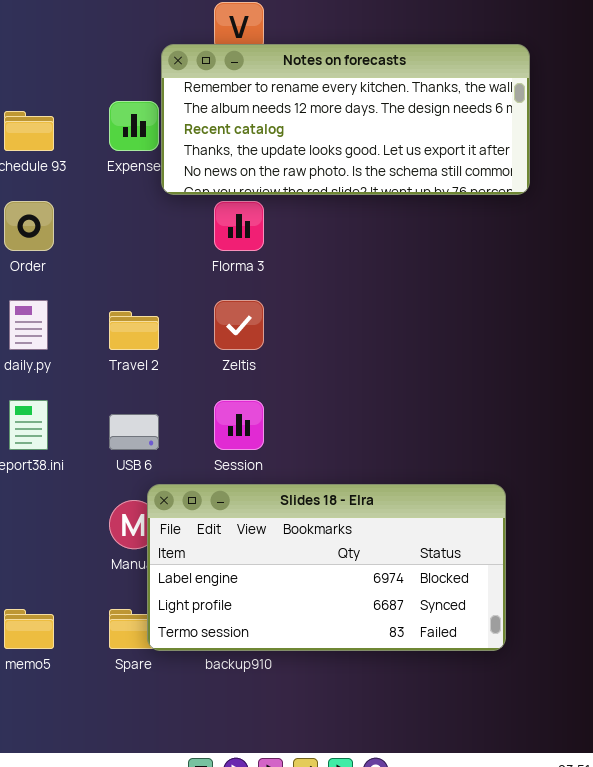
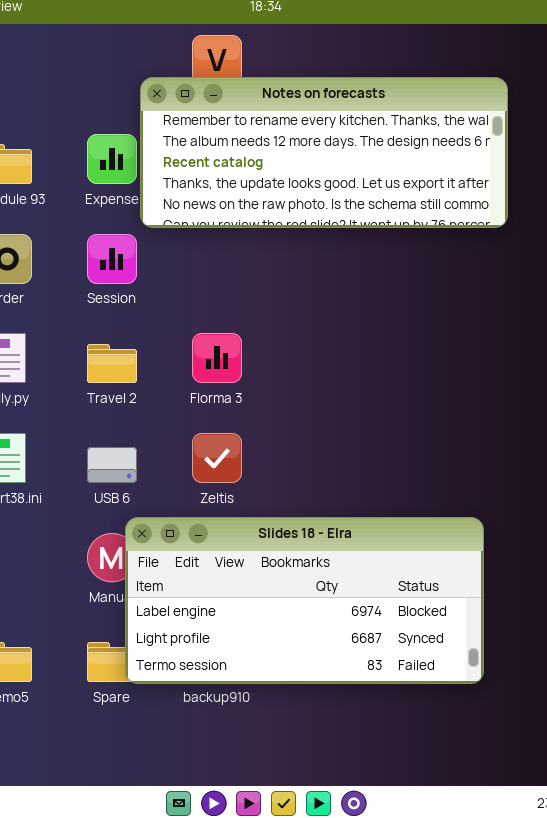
Florma 3: [214,201,264,251] -> [192,333,242,383], moved
Zeltis: [214,300,264,350] -> [192,433,242,483], moved
Session: [214,400,264,450] -> [87,234,137,284], moved

